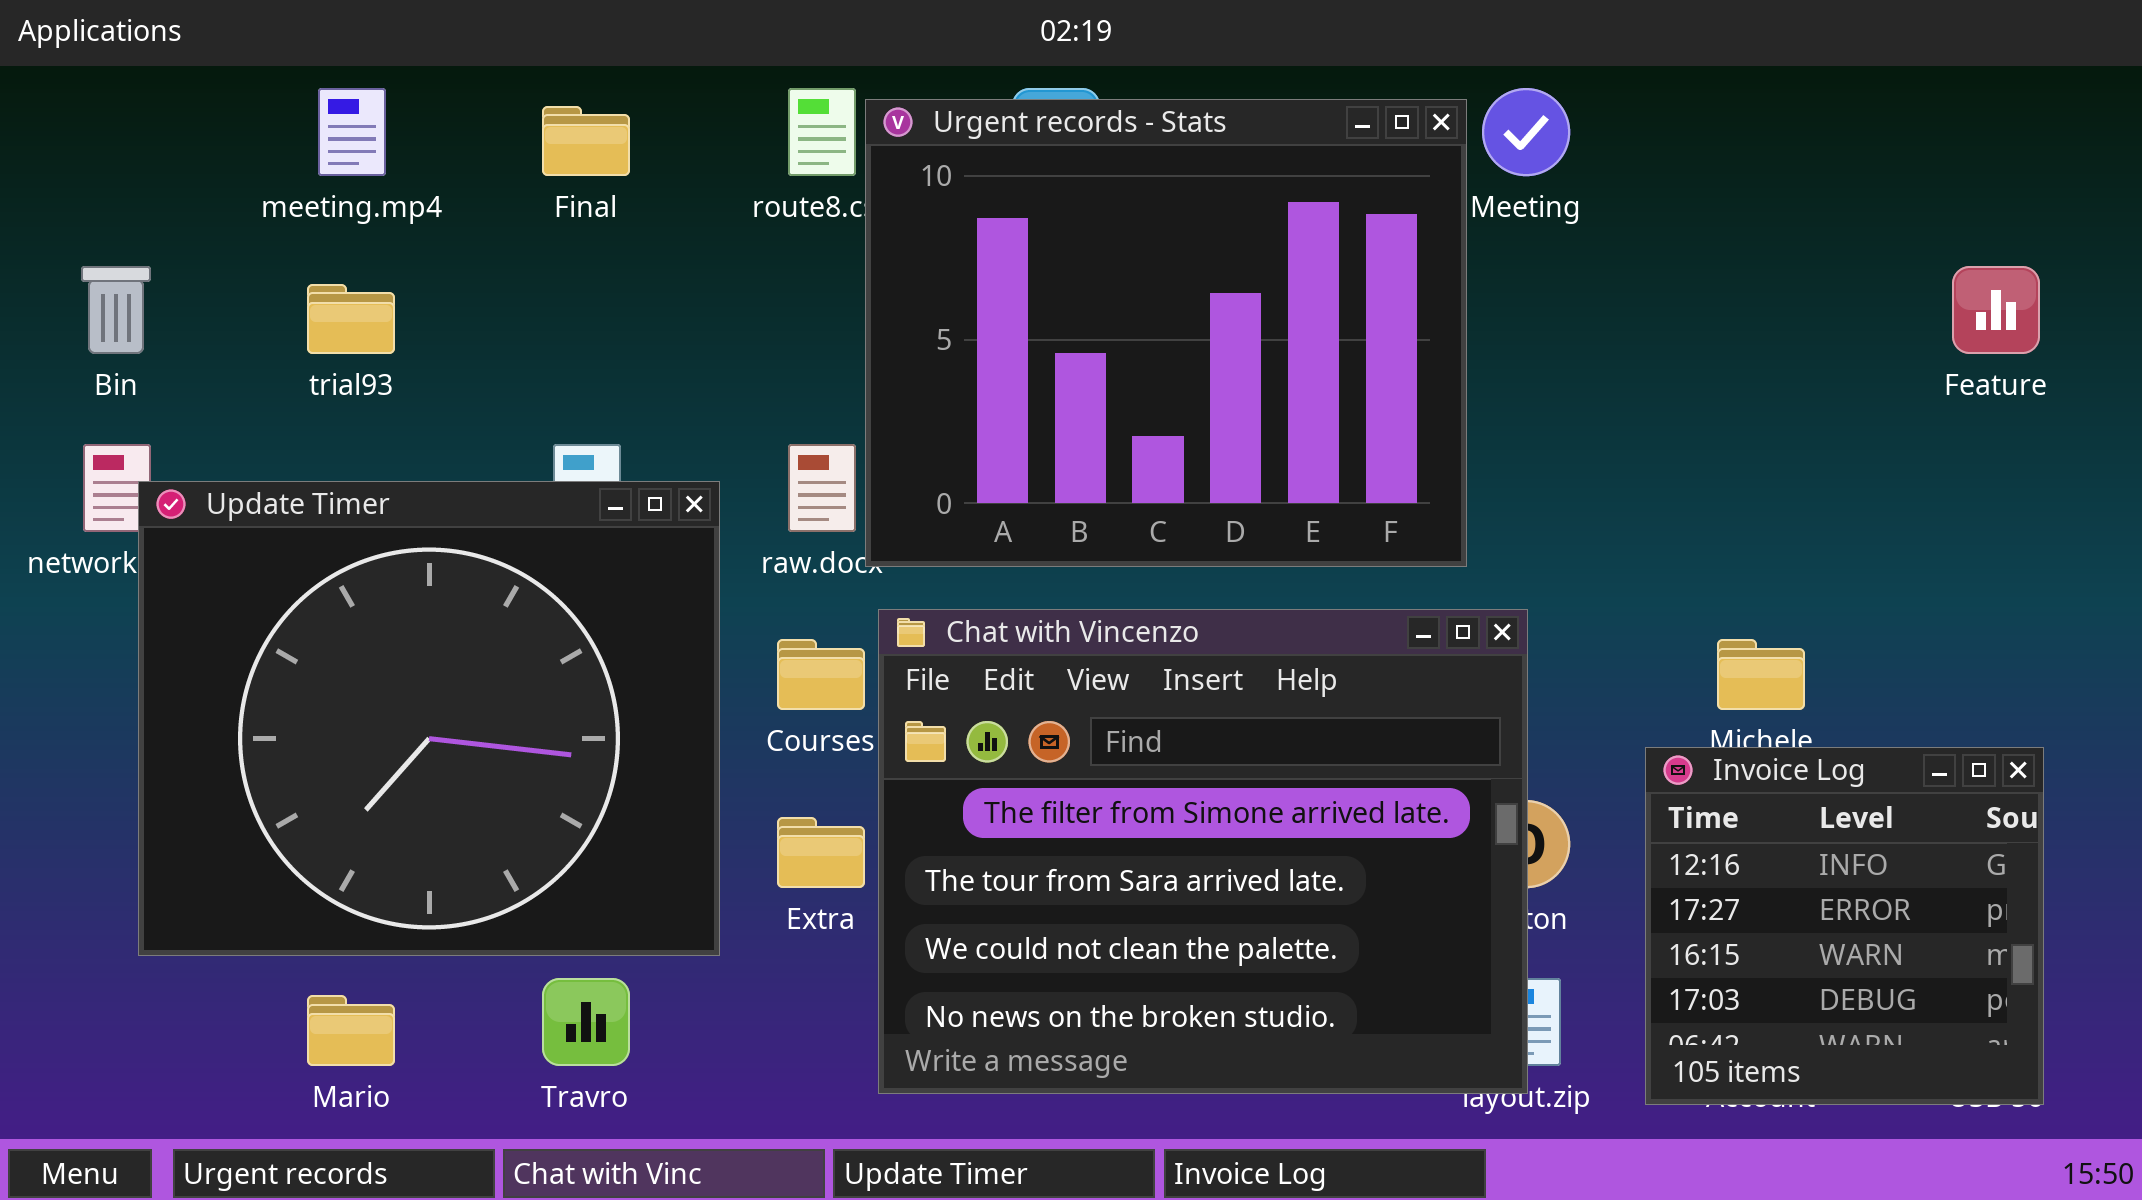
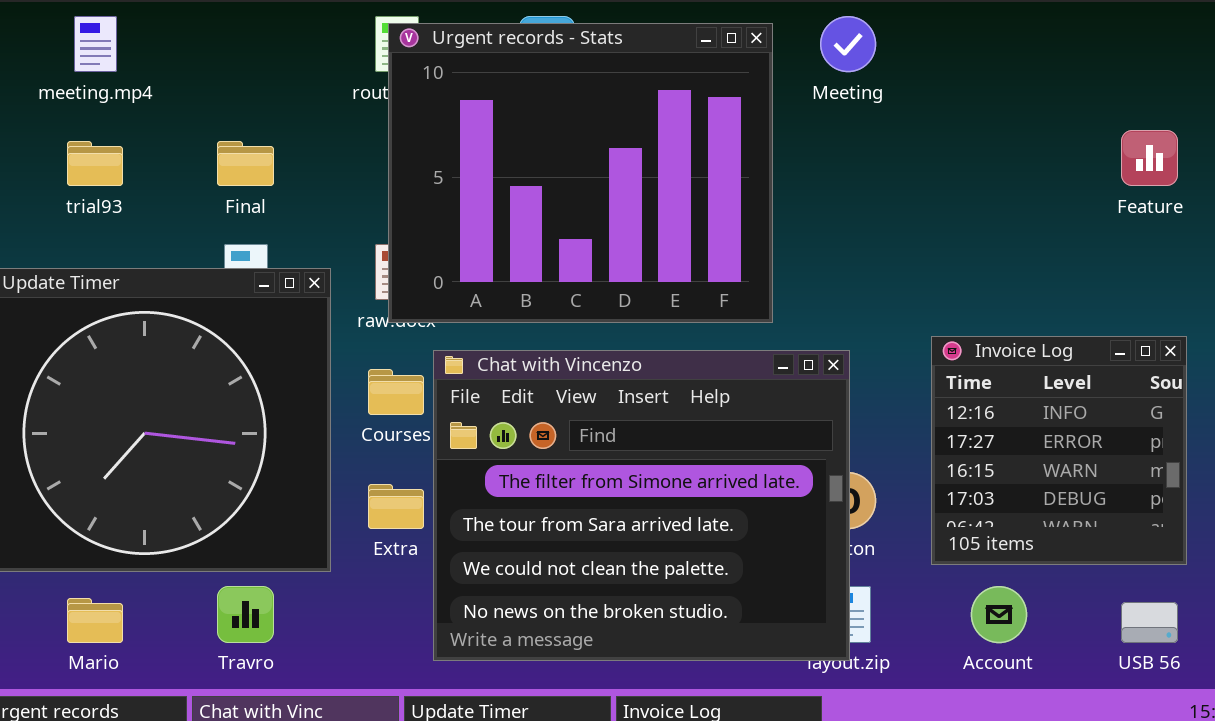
Urgent records - Stats: [865,99,1467,567] -> [388,23,773,323], moved
Final: [542,106,630,176] -> [217,141,274,186], moved
Invoice Log: [1645,747,2044,1105] -> [931,336,1187,565], moved

